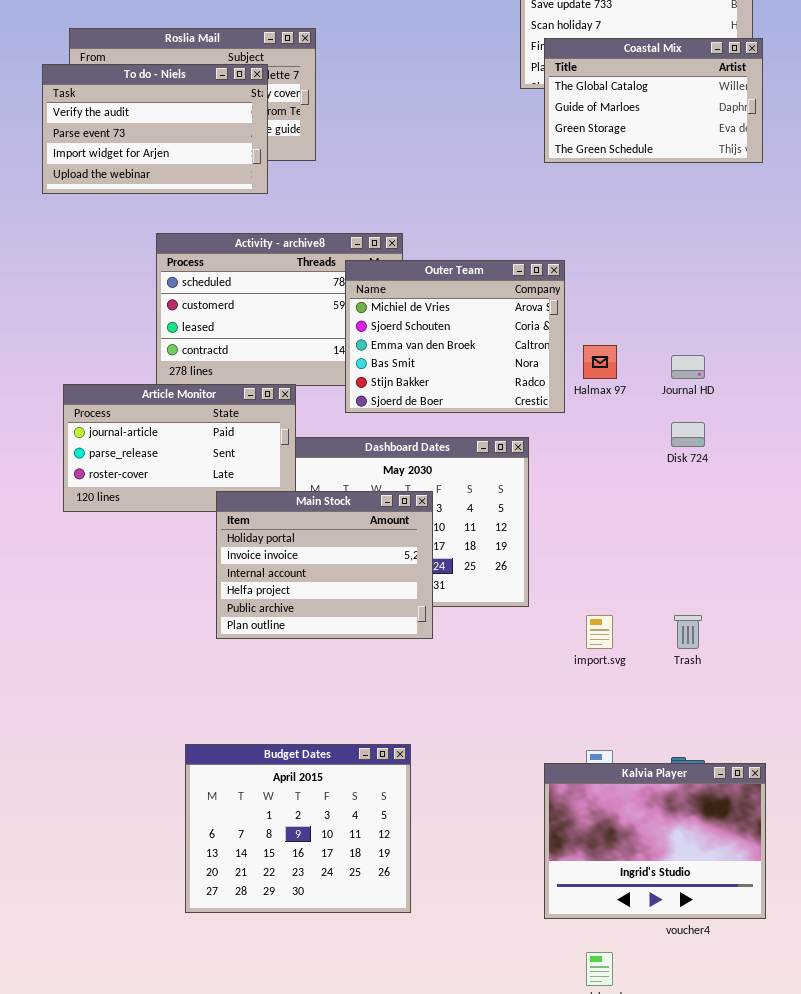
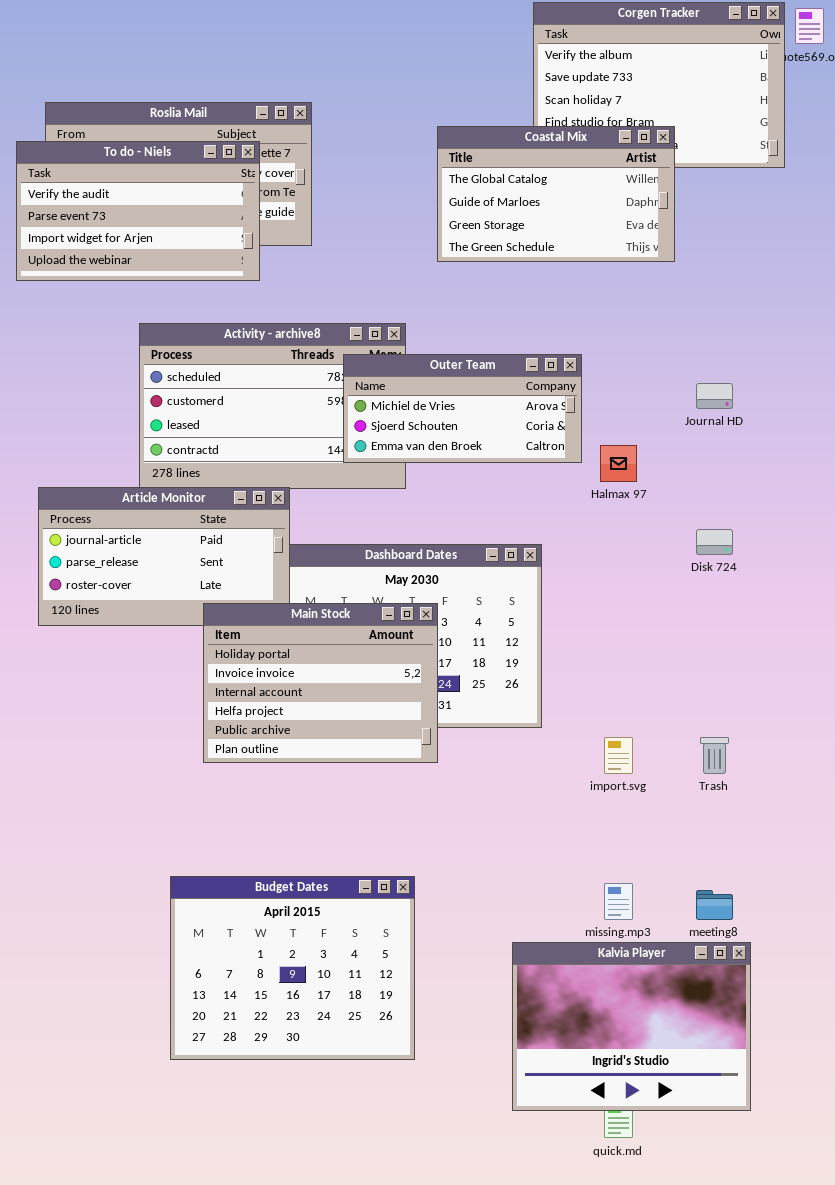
Coastal Mix: [544,38,763,163] -> [437,126,675,262], moved
Outer Team: [345,260,565,413] -> [343,354,582,463], resized
Journal HD: [671,355,705,379] -> [696,383,733,409], moved
Kalvia Player: [544,763,766,919] -> [512,942,751,1111], moved

